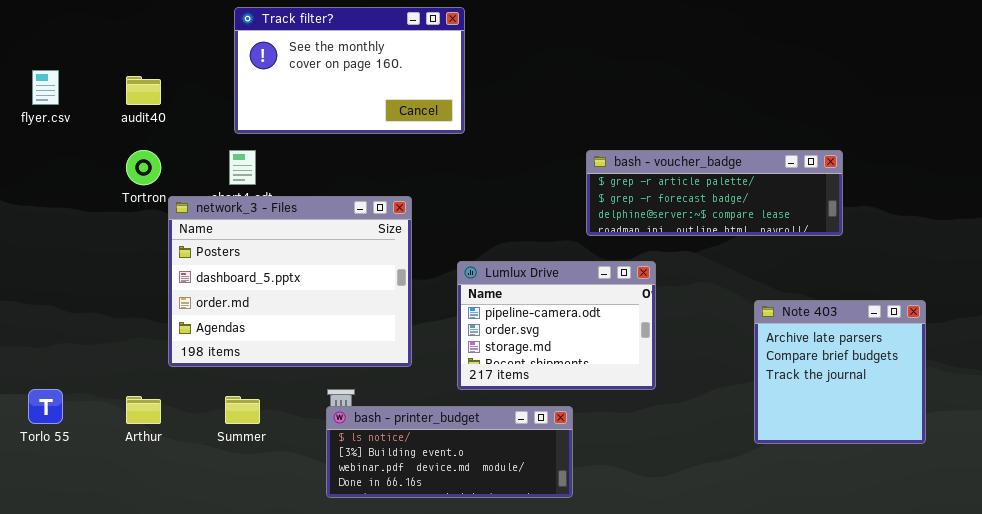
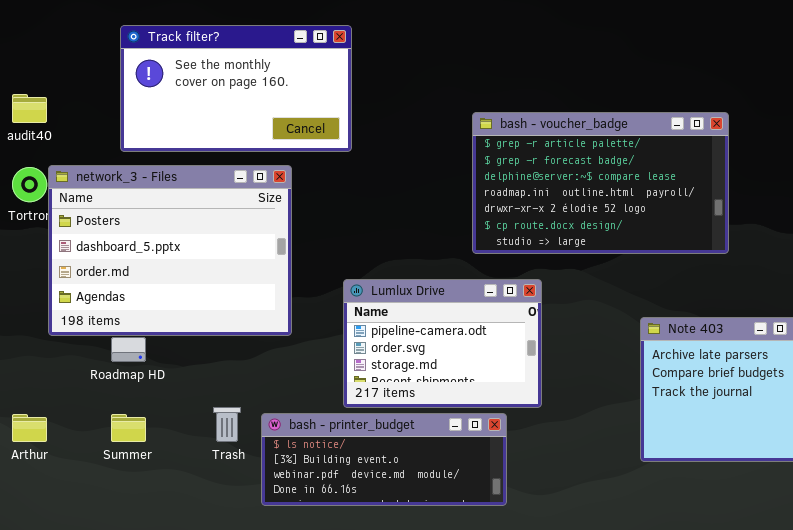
bash - voucher_badge: [586,150,843,236] -> [472,112,729,254], resized
network_3 - Files: [168,196,412,367] -> [48,165,292,336], moved
bash - printer_budget: [326,406,573,498] -> [261,413,507,506], moved

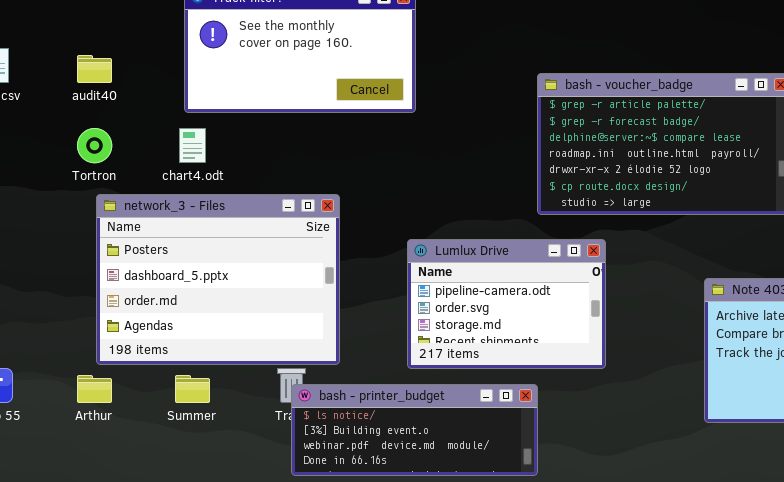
network_3 - Files: [48,165,292,336] -> [96,194,340,365], moved
bash - printer_budget: [261,413,507,506] -> [291,384,538,476], moved

